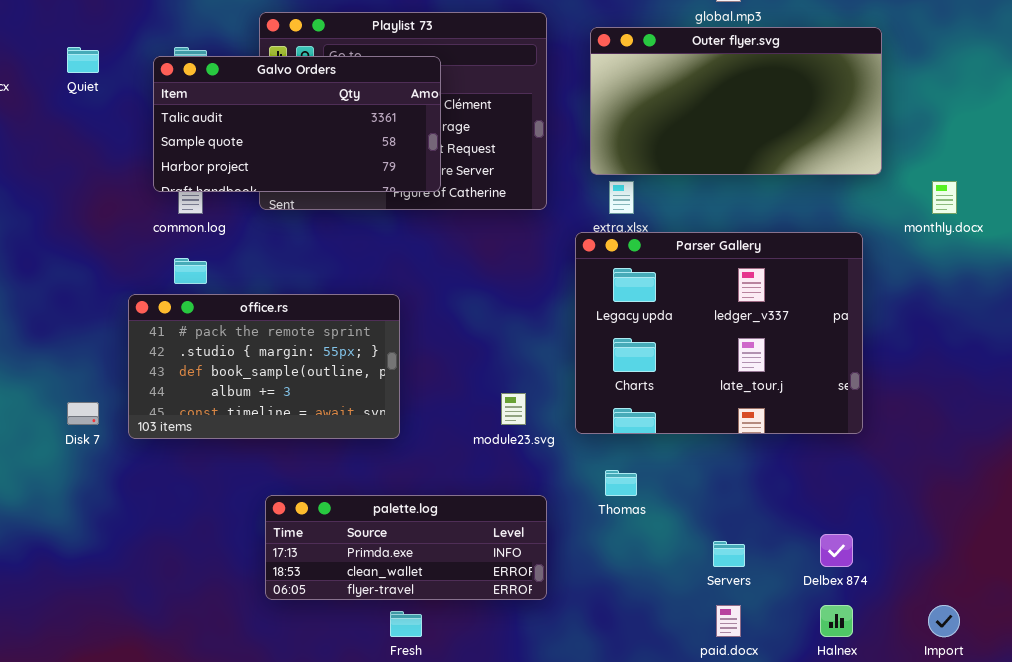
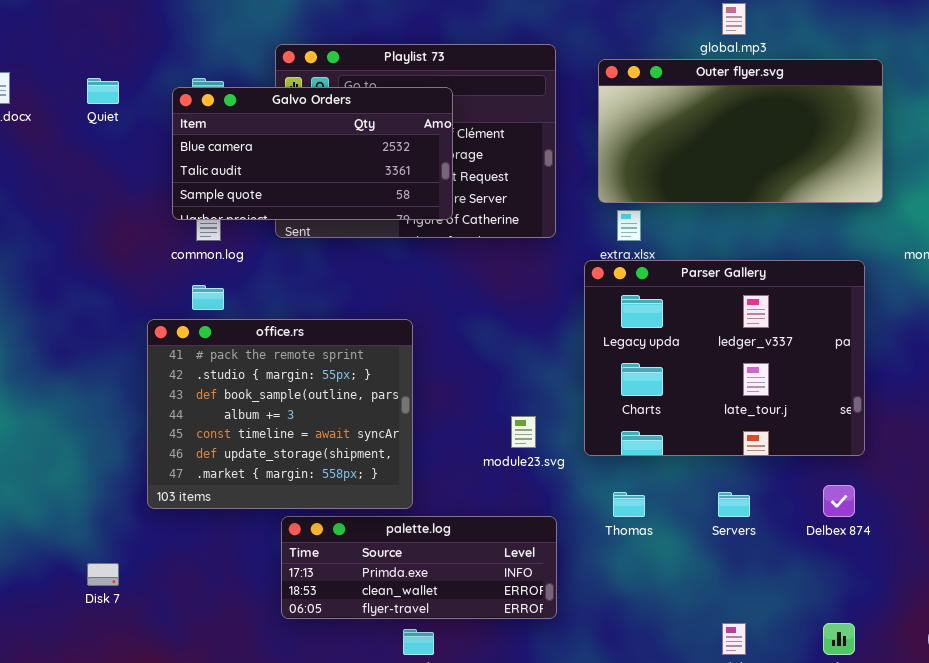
Galvo Orders: [153,56,441,192] -> [172,87,453,220], scrolled up 1 row
office.rs: [128,294,400,439] -> [147,319,413,509], resized
Disk 7: [67,402,99,425] -> [87,563,119,586], moved
Delbex 874: [820,534,853,567] -> [823,485,855,517], moved
Servers: [713,541,745,567] -> [718,492,750,517], moved

